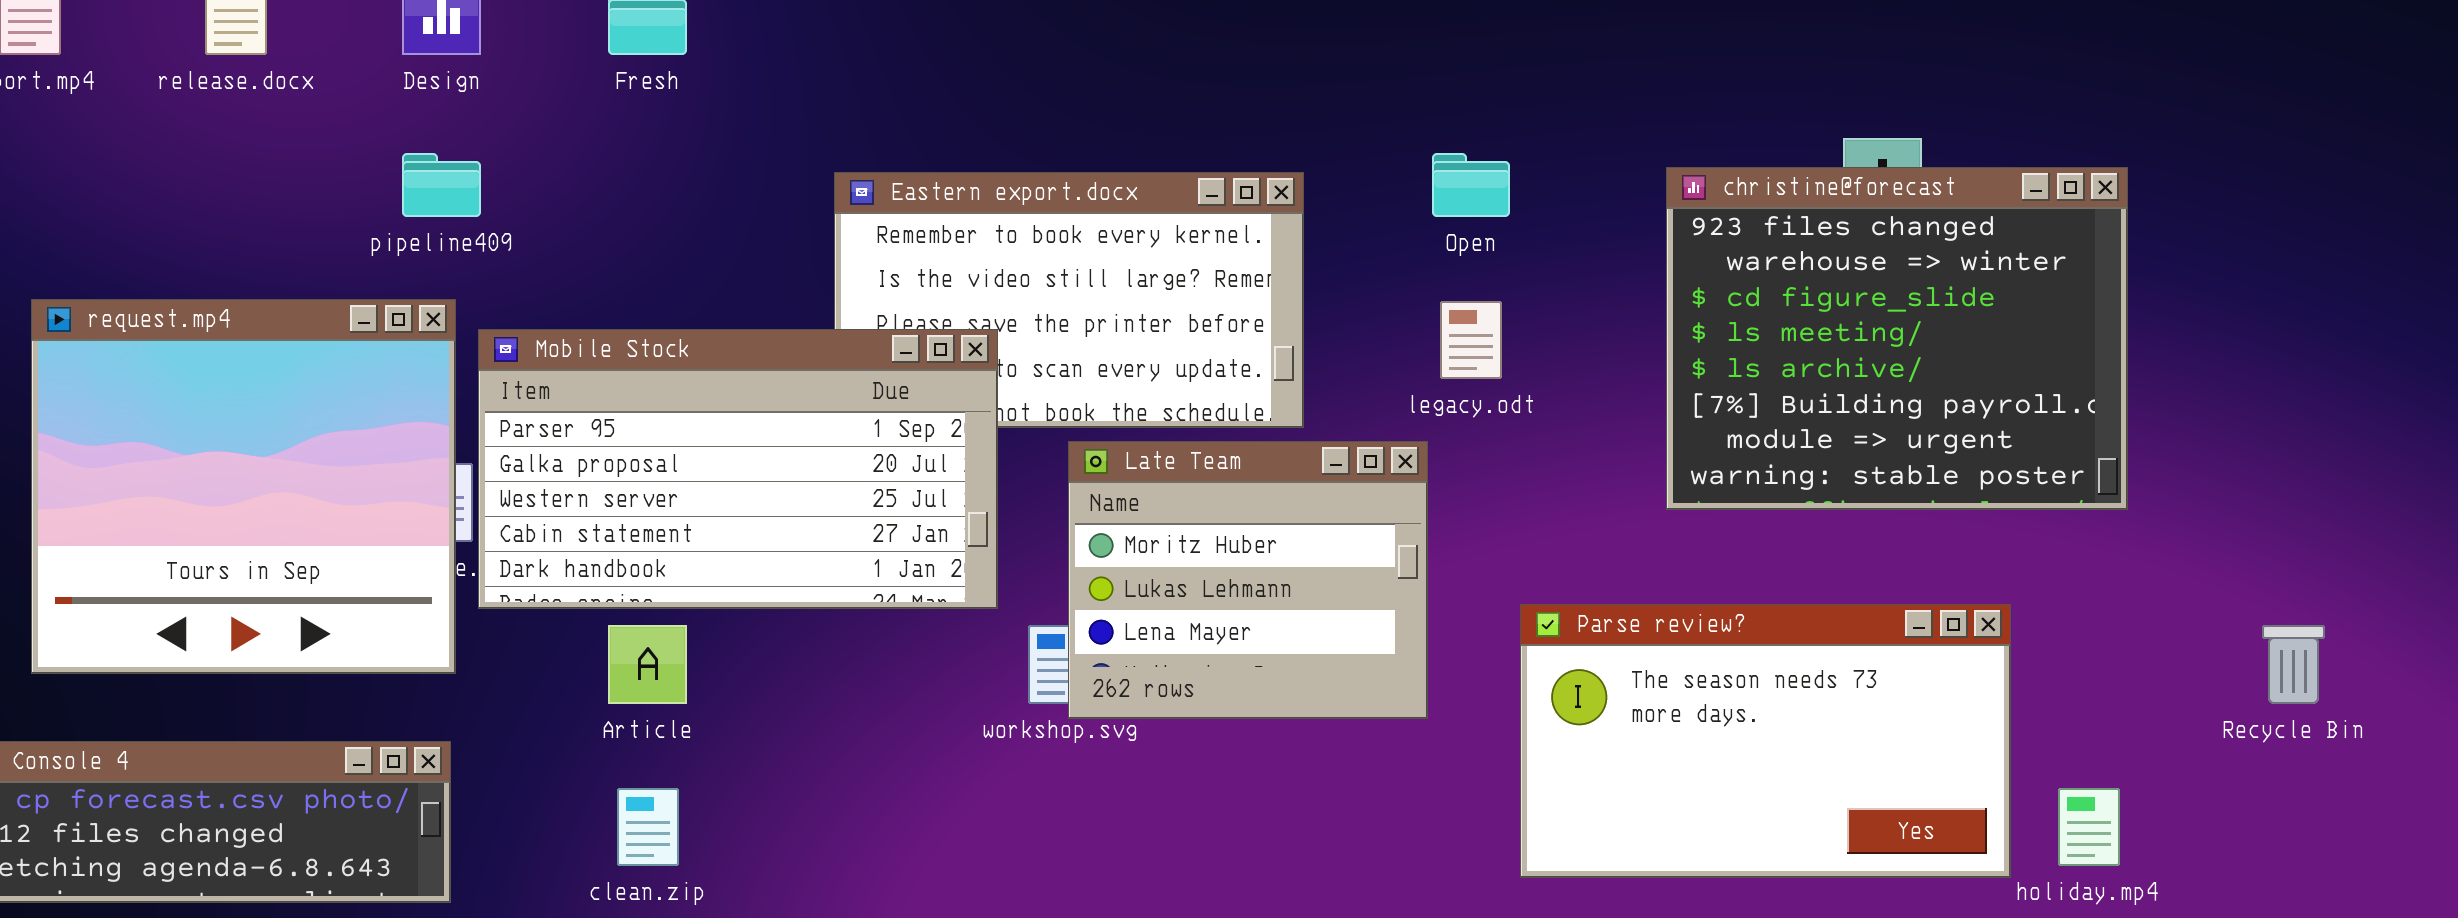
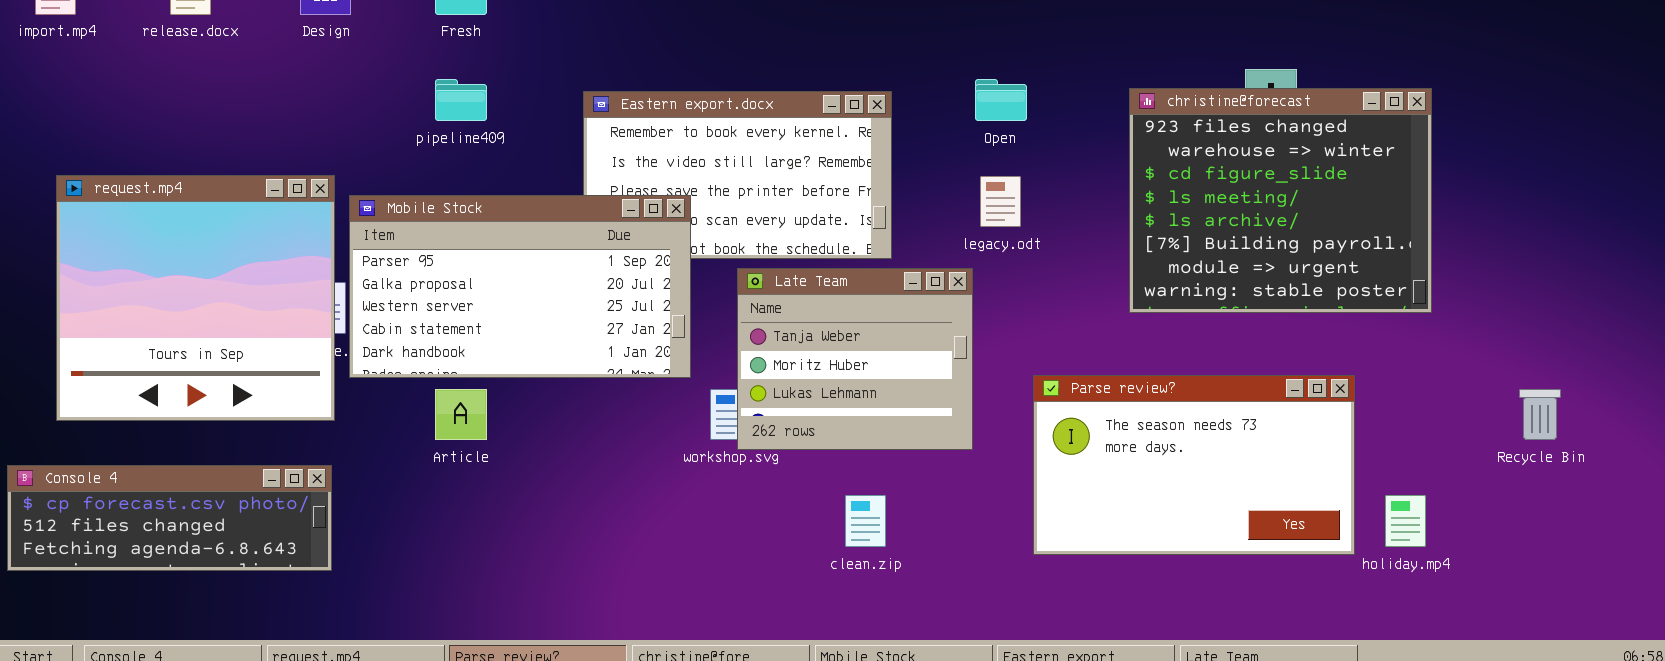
pipeline409: [402,153,481,217] -> [435,79,487,121], moved
Late Team: [1068,441,1428,719] -> [737,268,973,450], scrolled up 1 row
clean.zip: [617,788,679,866] -> [845,495,886,547], moved

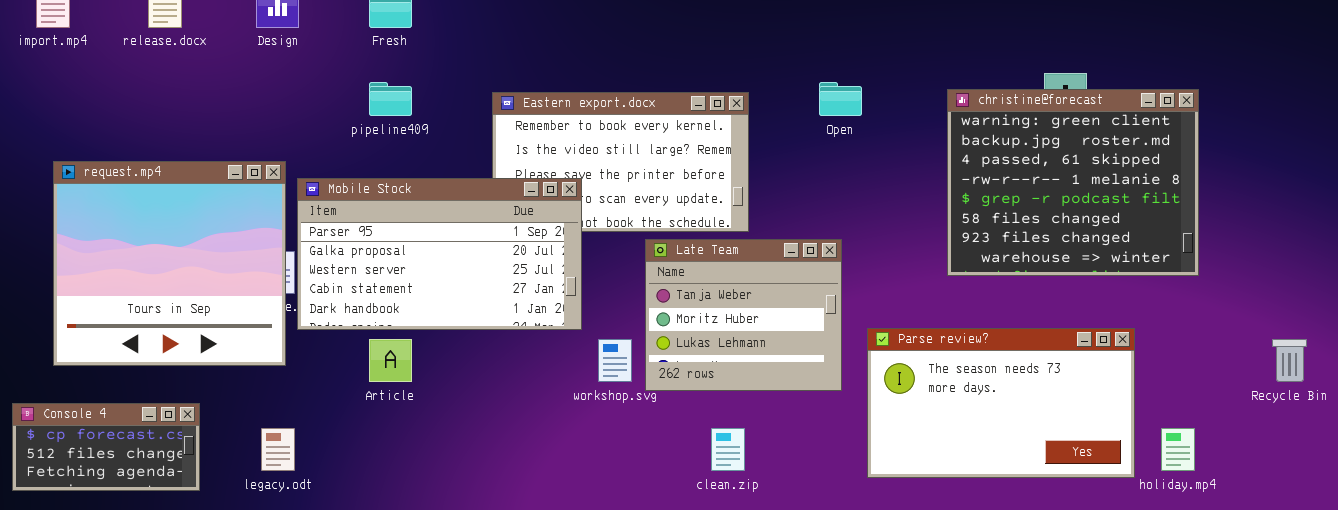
christine@forecast: [1129,88,1432,313] -> [947,89,1199,276], scrolled up 6 rows
legacy.odt: [980,176,1021,227] -> [261,428,295,471], moved
Late Team: [737,268,973,450] -> [645,239,842,391], moved
Console 4: [7,465,332,571] -> [12,403,200,491], resized

